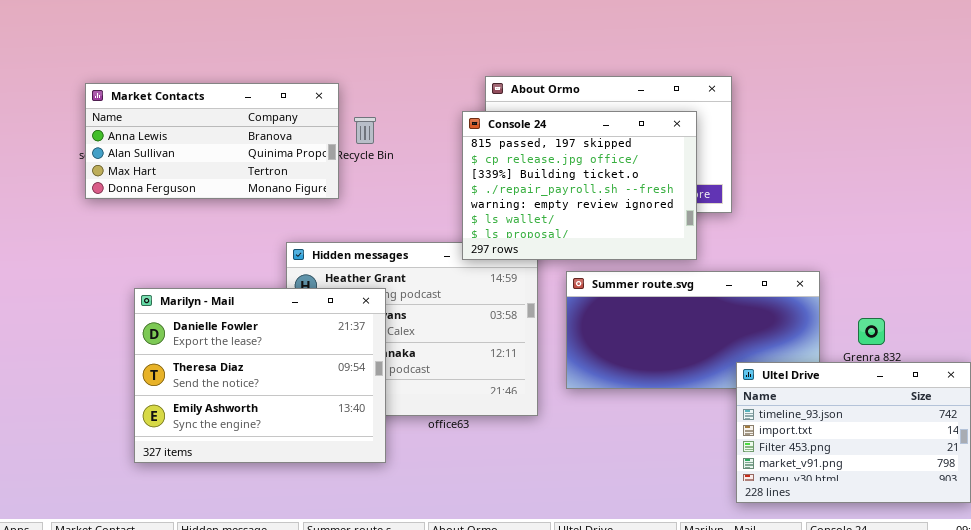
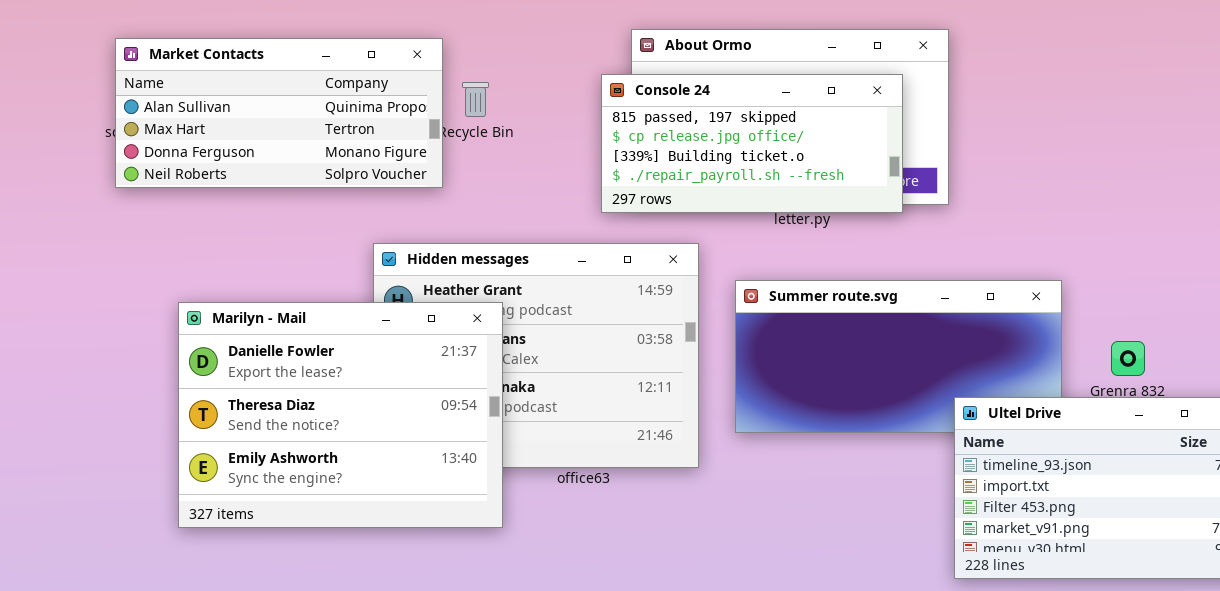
Market Contacts: [85,83,339,199] -> [115,38,443,188], scrolled down 1 row
Console 24: [462,111,697,260] -> [601,74,903,213], resized

